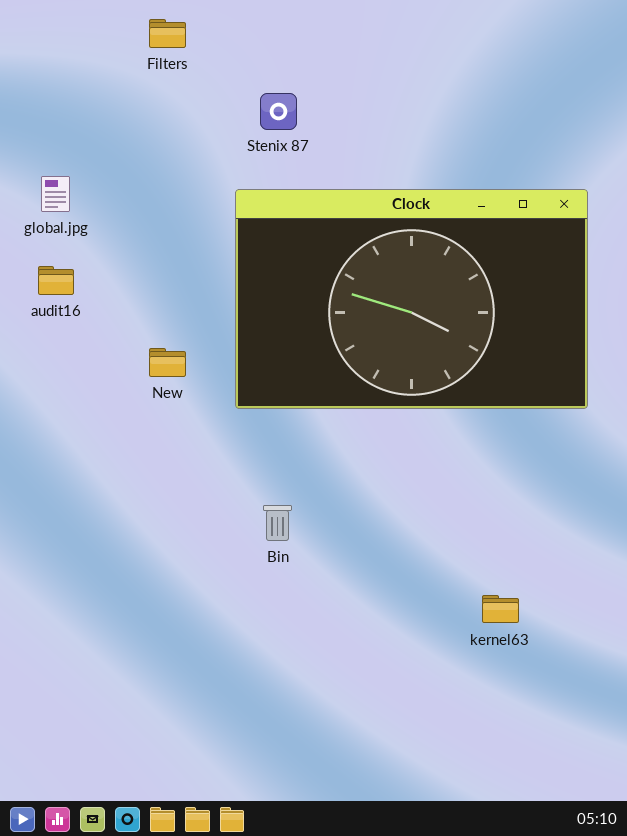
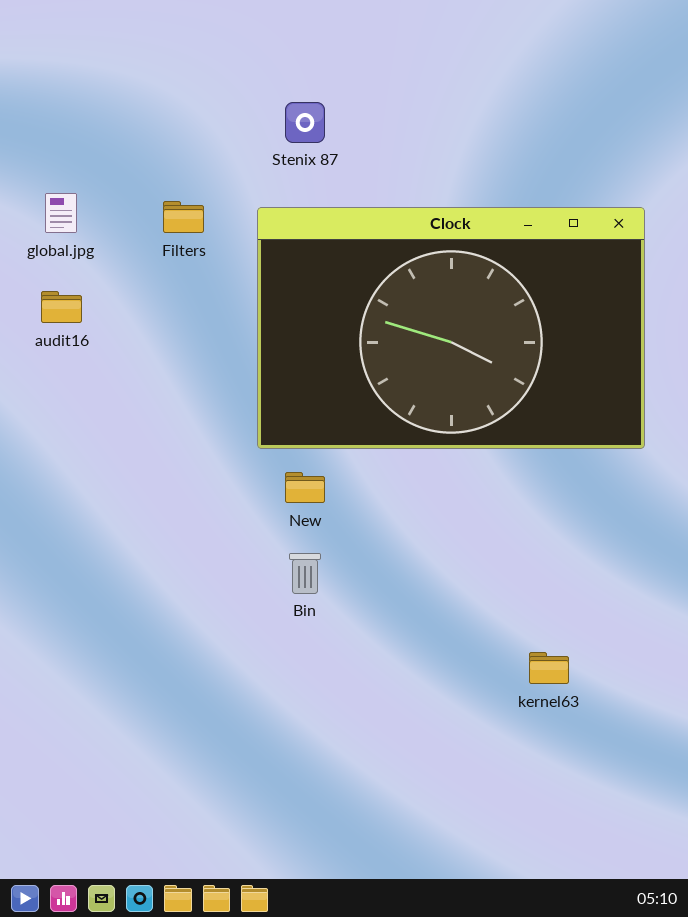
Filters: [149,19,186,48] -> [163,201,204,233], moved
New: [149,348,186,377] -> [285,472,325,503], moved

